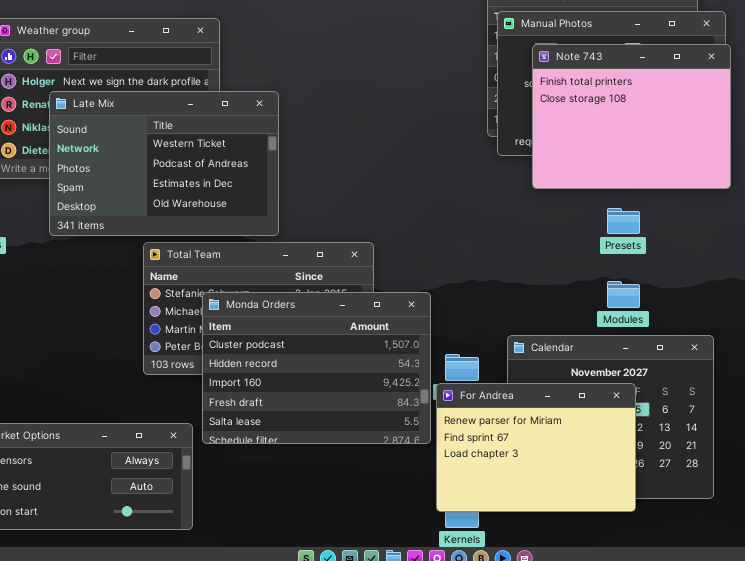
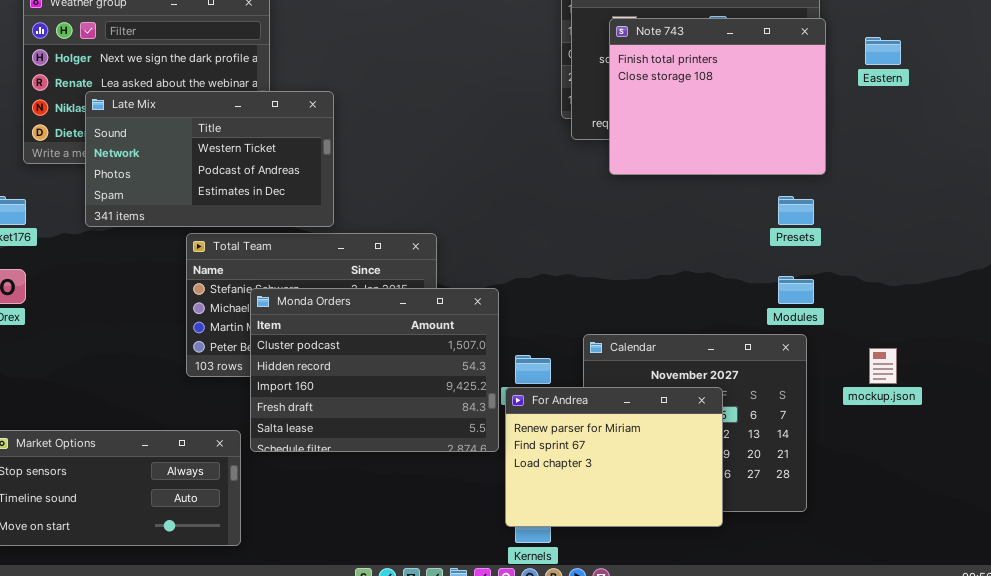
Late Mix: [49,91,279,236] -> [85,91,334,227], resized
Presets: [607,208,640,234] -> [778,196,814,225], moved
Modules: [607,281,640,308] -> [778,276,814,304], moved

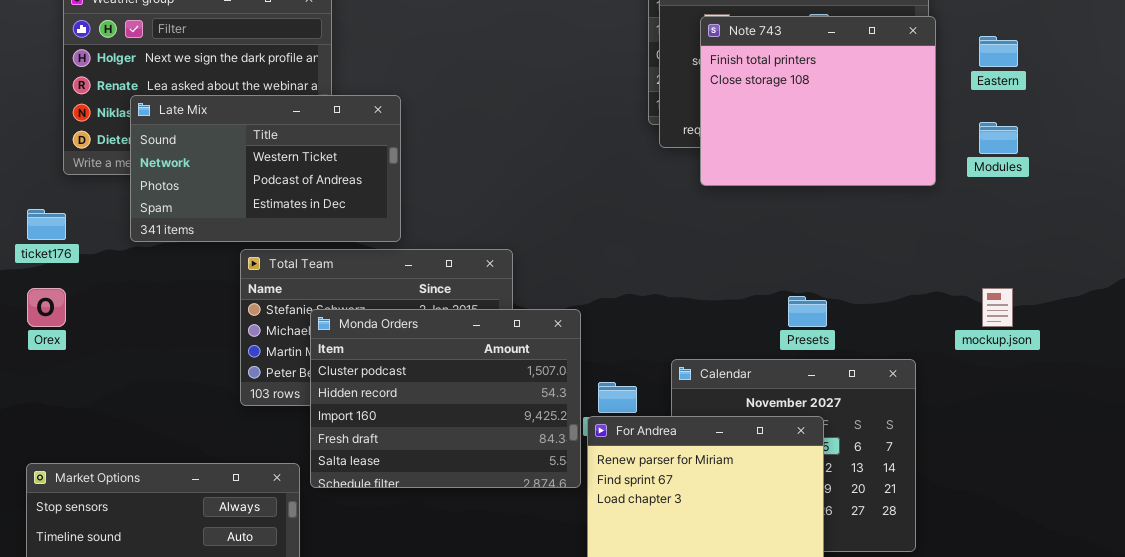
Presets: [778,196,814,225] -> [788,296,827,327], moved
Modules: [778,276,814,304] -> [979,122,1018,154], moved
mockup.json: [869,348,897,384] -> [982,288,1013,327], moved

